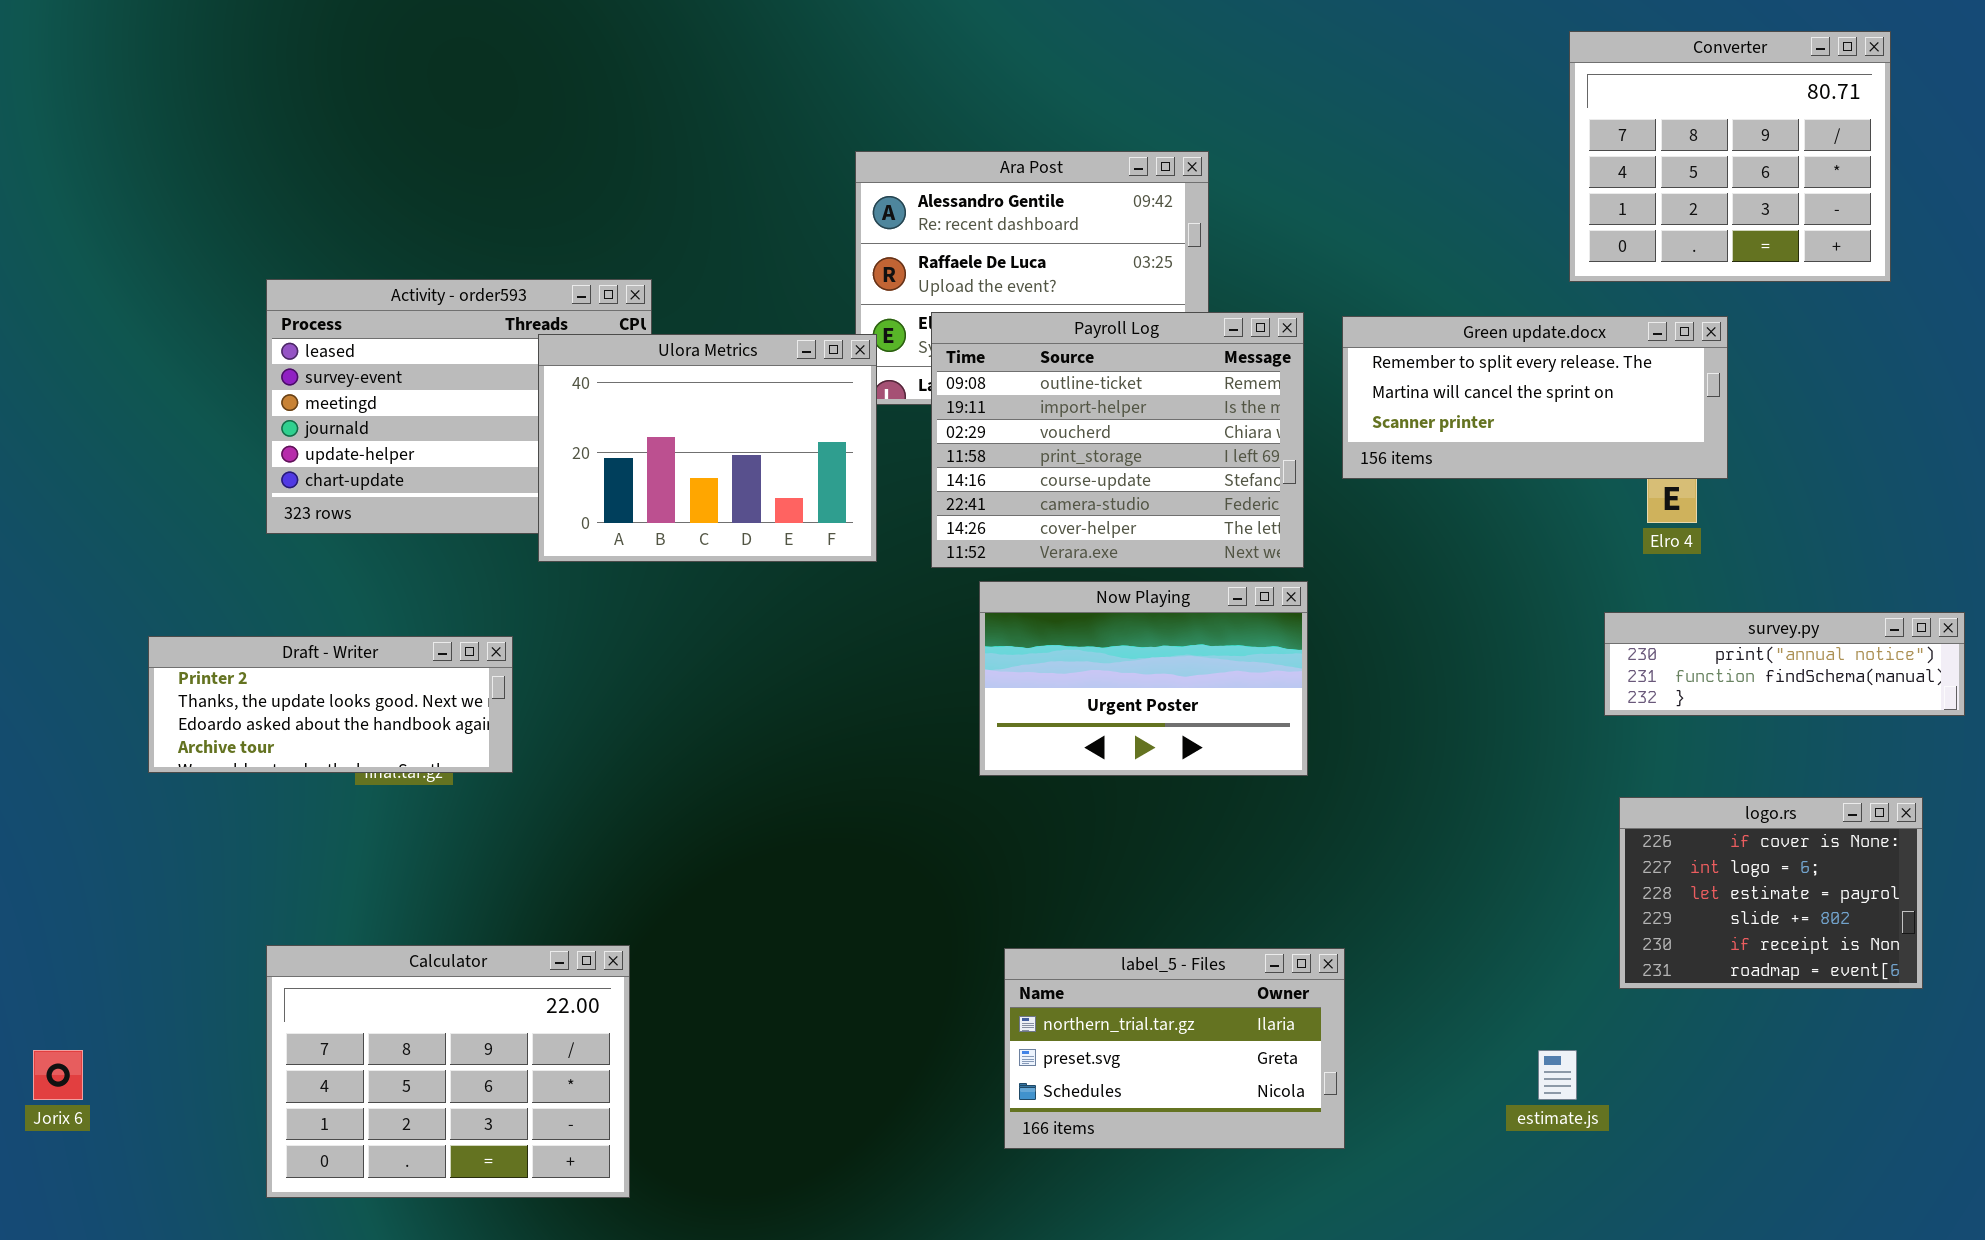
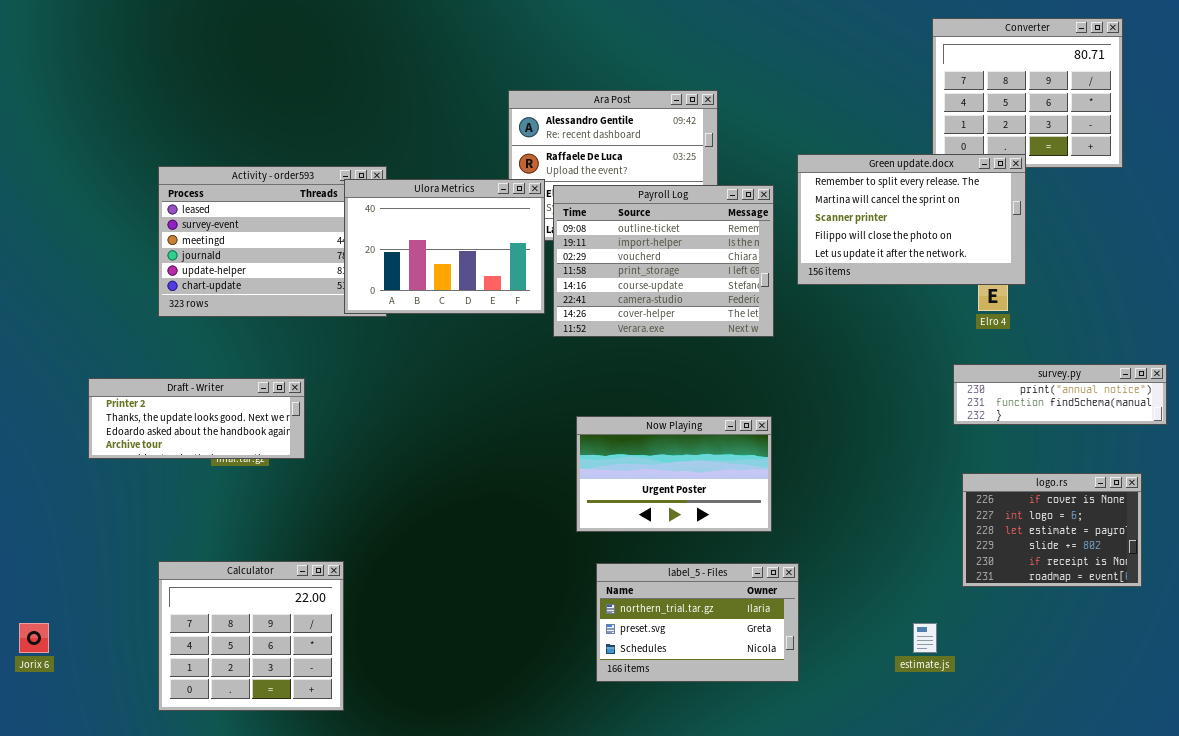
Green update.docx: [1342,316,1728,479] -> [797,154,1026,285], resized
Ulora Metrics: [538,334,877,562] -> [344,179,545,314], moved
Now Playing: [979,581,1308,776] -> [576,416,772,532], moved
Calculator: [266,945,630,1198] -> [158,561,344,711], resized

